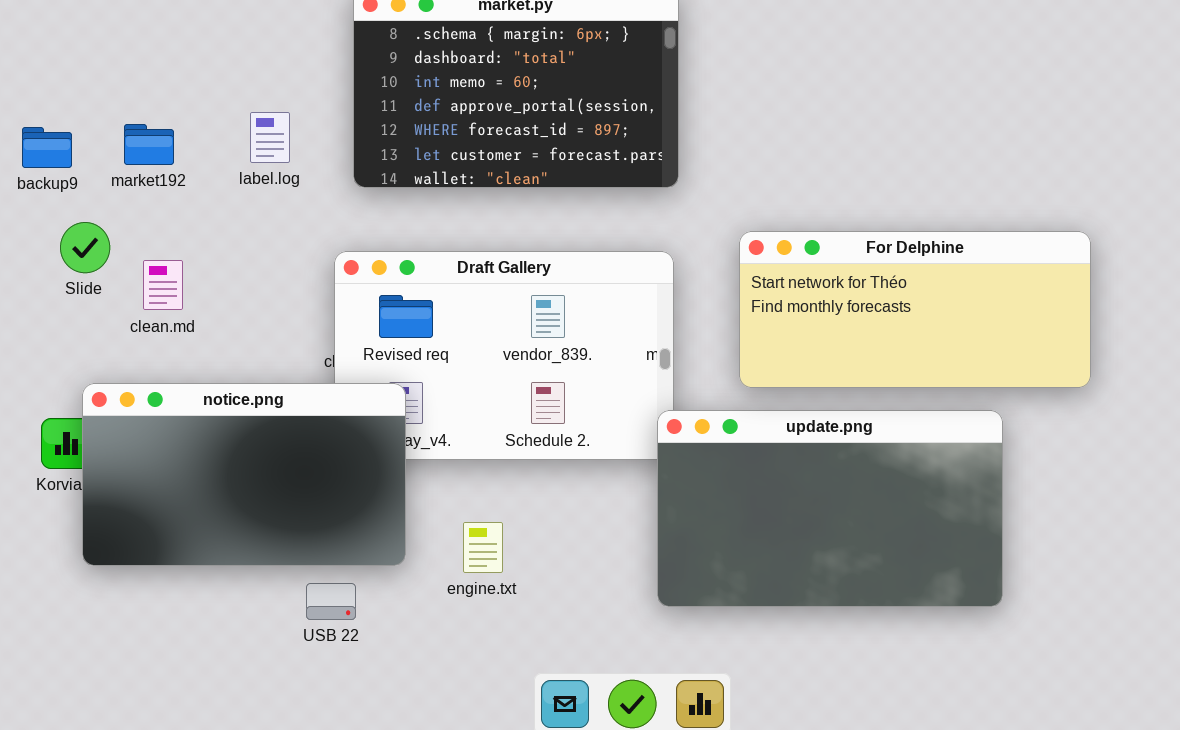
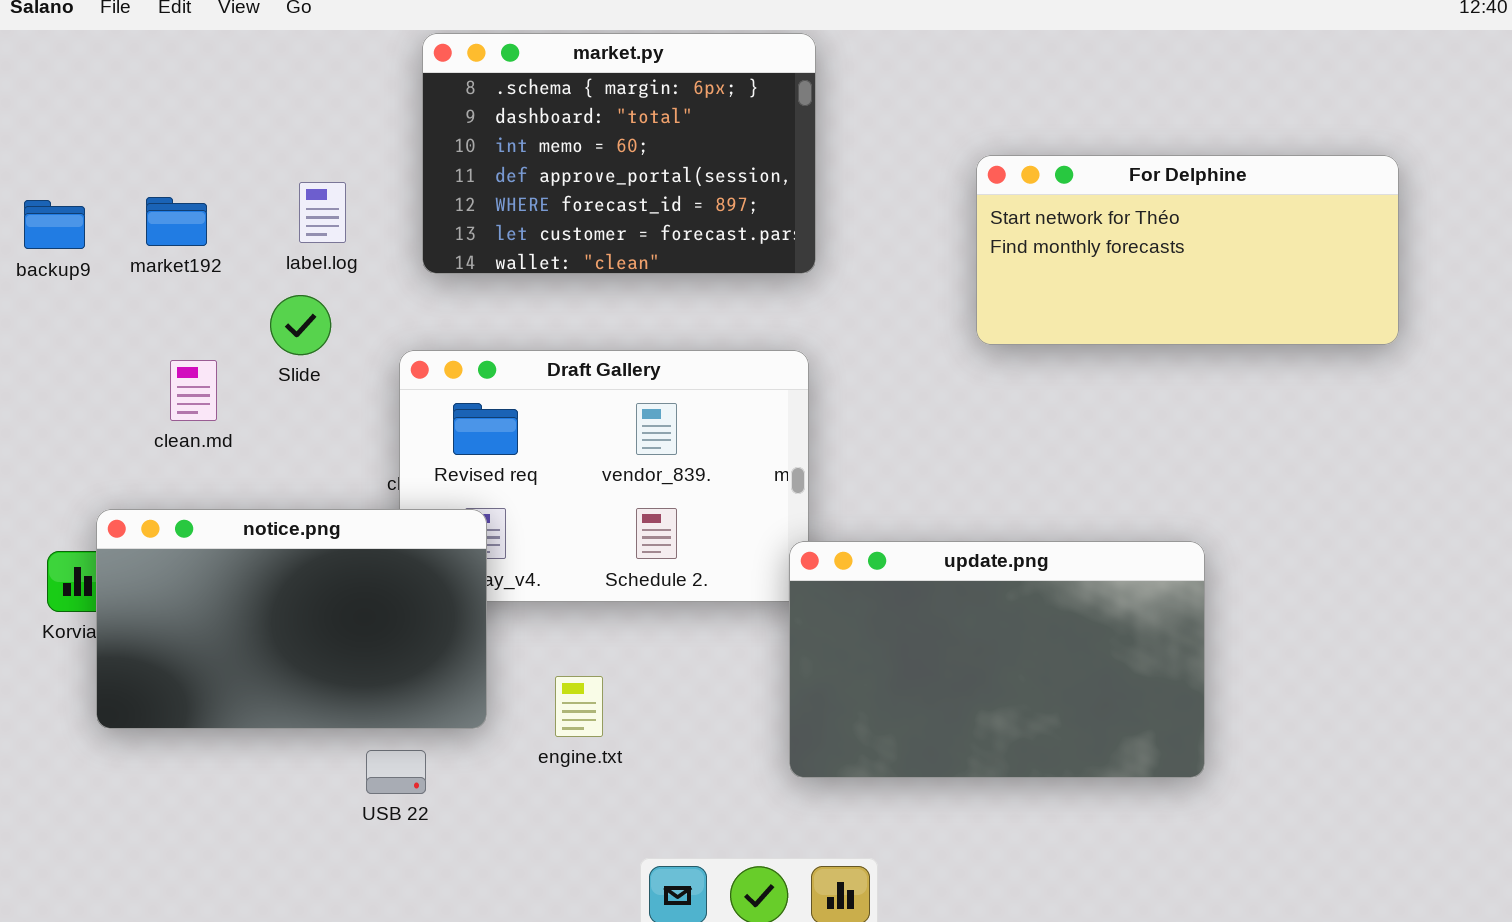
Slide: [60,222,110,273] -> [270,295,331,355], moved
For Delphine: [739,231,1091,388] -> [976,155,1399,345], moved

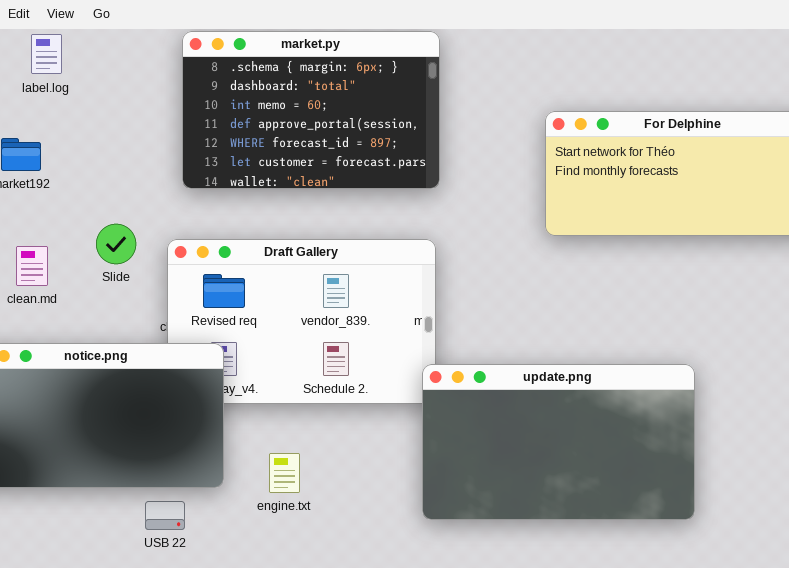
label.log: [299,182,346,243] -> [31,34,62,74], moved
Slide: [270,295,331,355] -> [96,224,136,264], moved

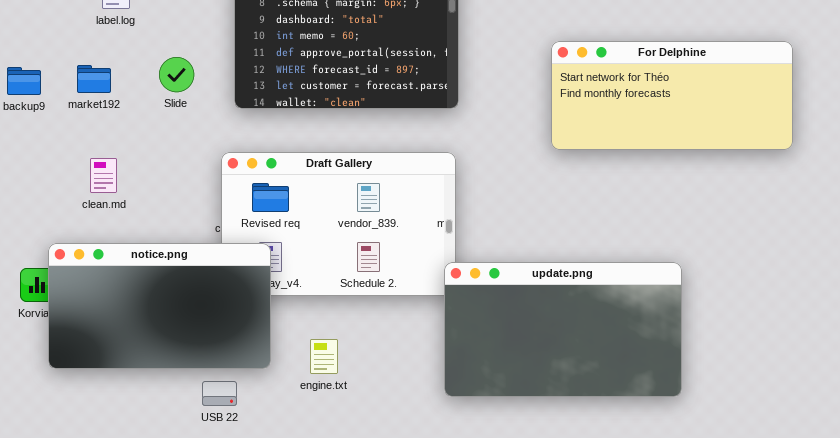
Slide: [96,224,136,264] -> [159,57,194,92], moved

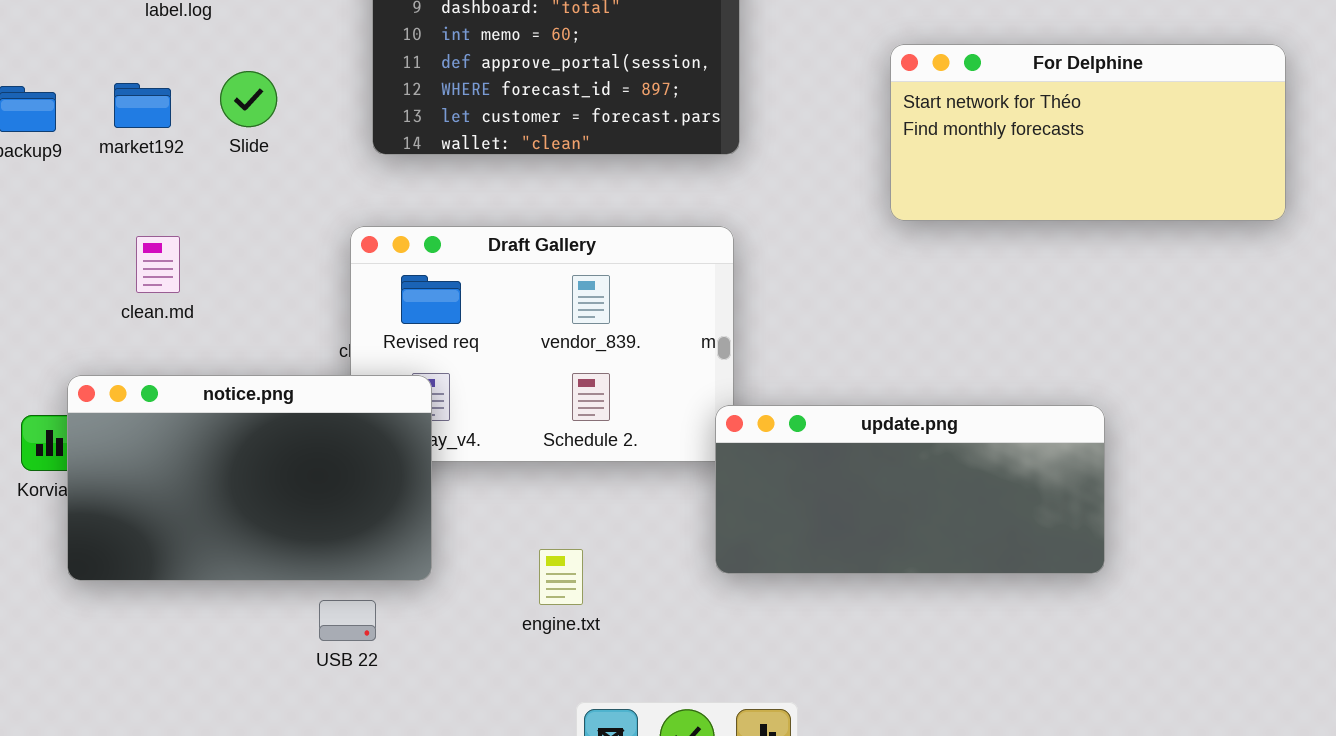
Slide: [159,57,194,92] -> [220,71,277,127], moved
update.png: [444,262,682,397] -> [715,405,1105,574], resized
engine.txt: [310,339,338,374] -> [539,549,583,605], moved

